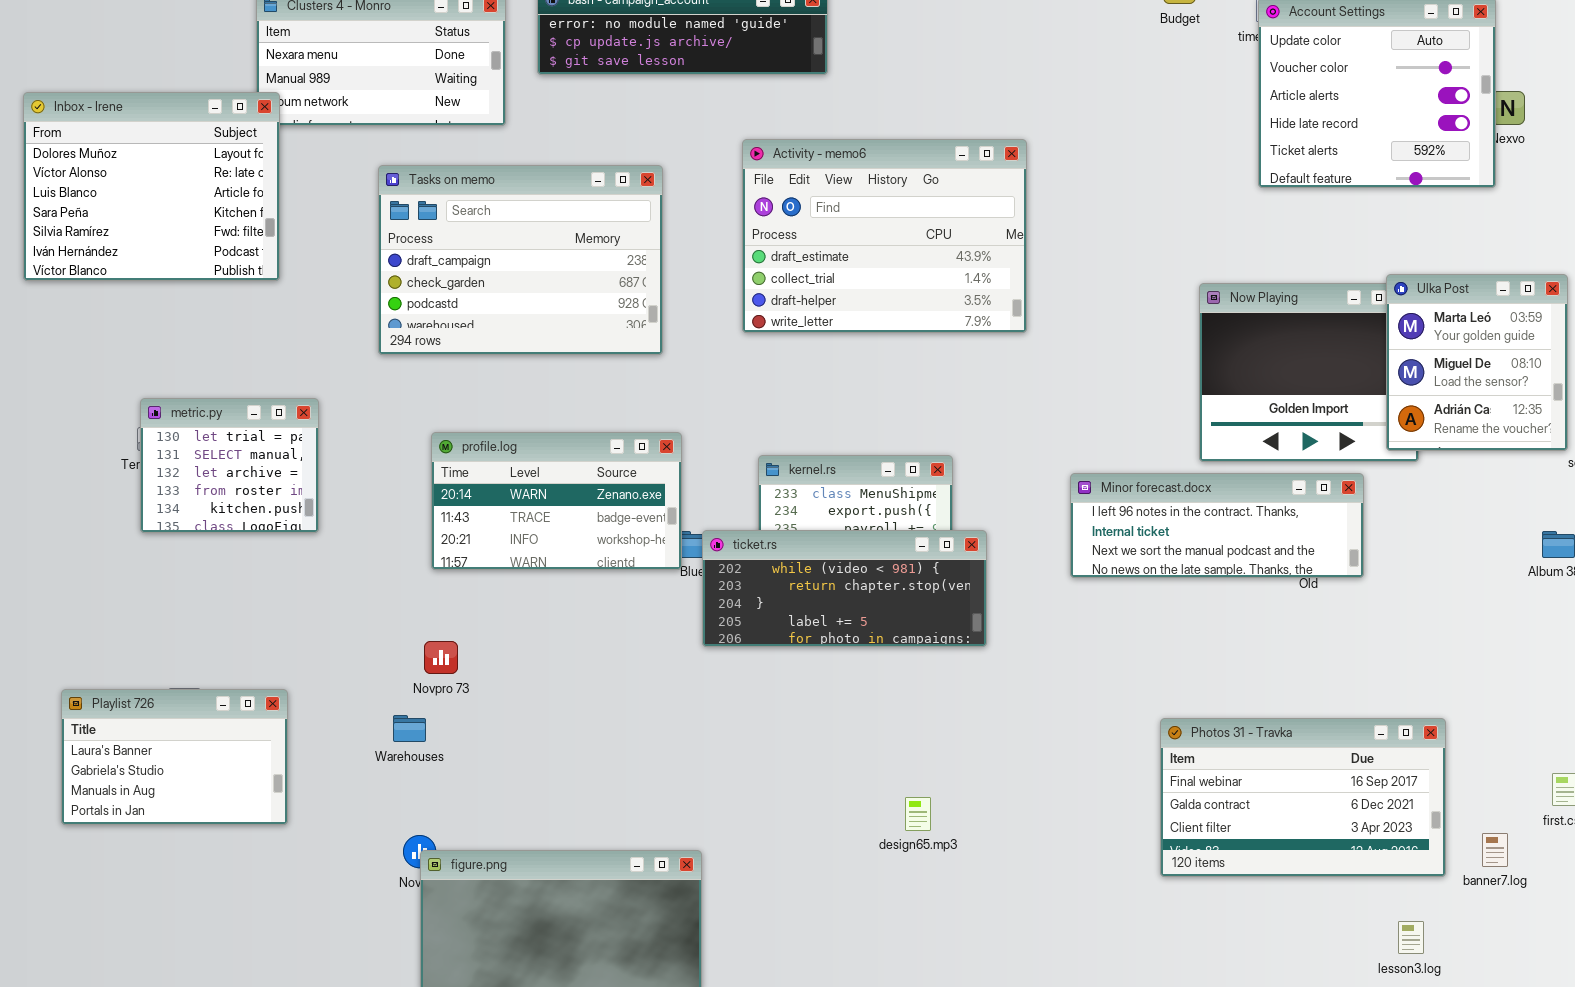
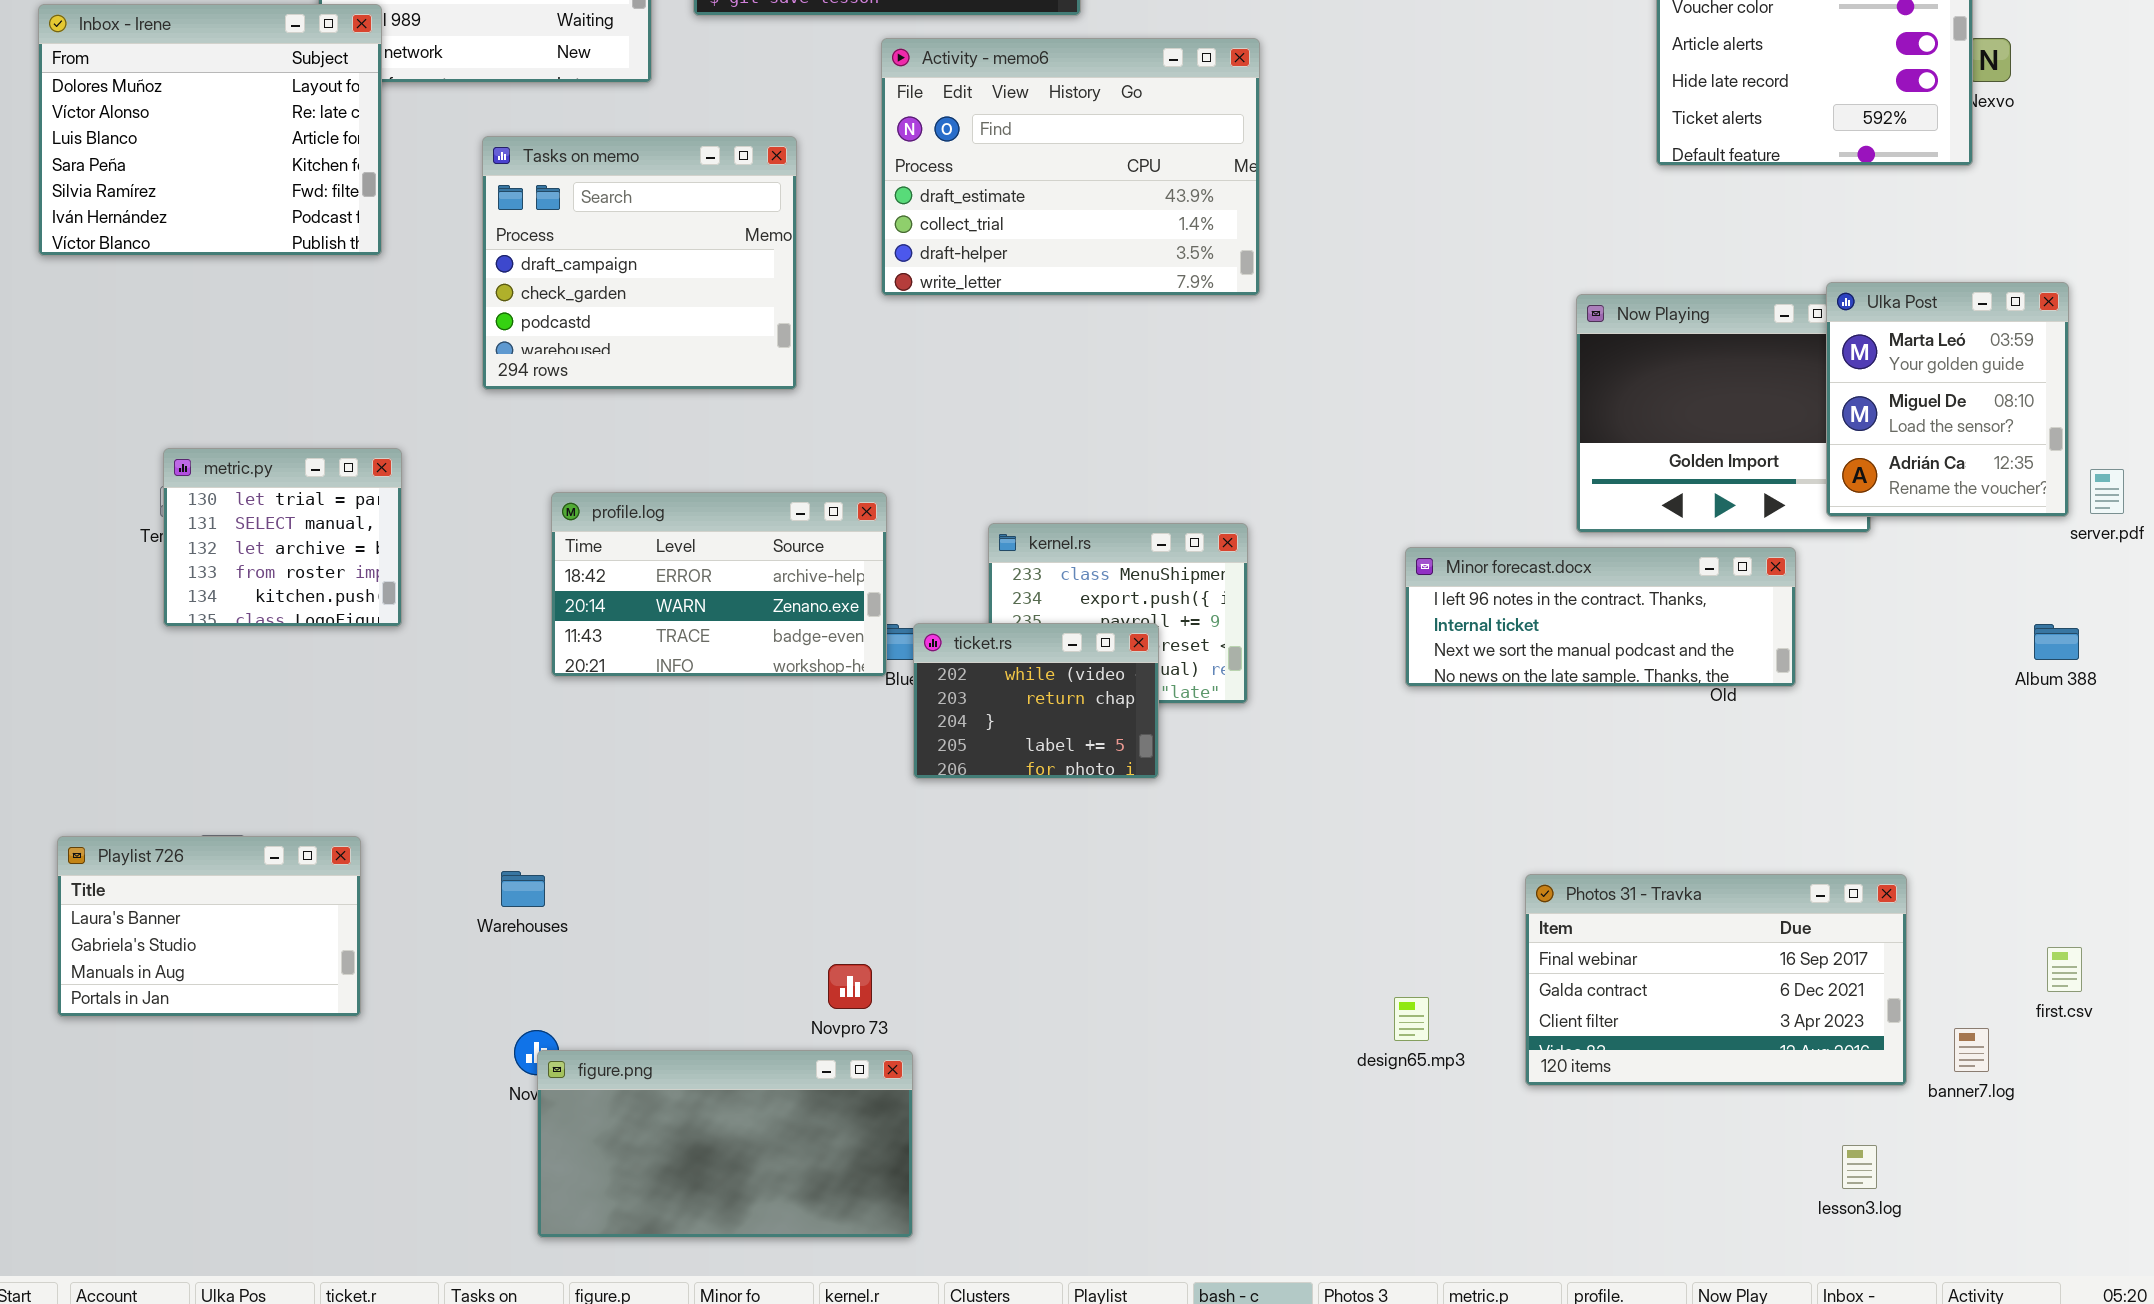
Inbox - Irene: [23,92,280,281] -> [38,4,382,256], moved
Activity - memo6: [742,139,1027,333] -> [881,38,1260,296], moved
Tasks on memo: [378,165,663,355] -> [482,136,797,390], resized
profile.log: [431,432,682,570] -> [551,492,887,677], scrolled up 1 row
ticket.rs: [702,530,987,647] -> [913,623,1159,779], resized
Novpro 73: [424,641,458,674] -> [828,964,872,1009], moved
design65.mp3: [905,797,931,831] -> [1394,997,1429,1041], moved

